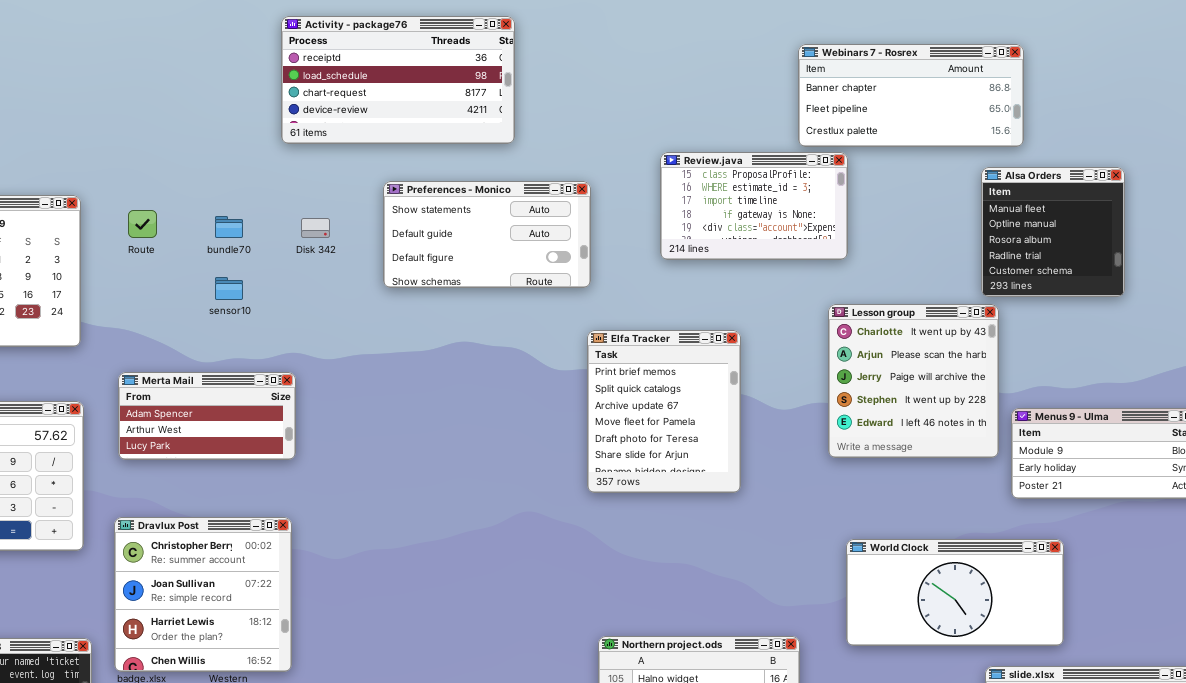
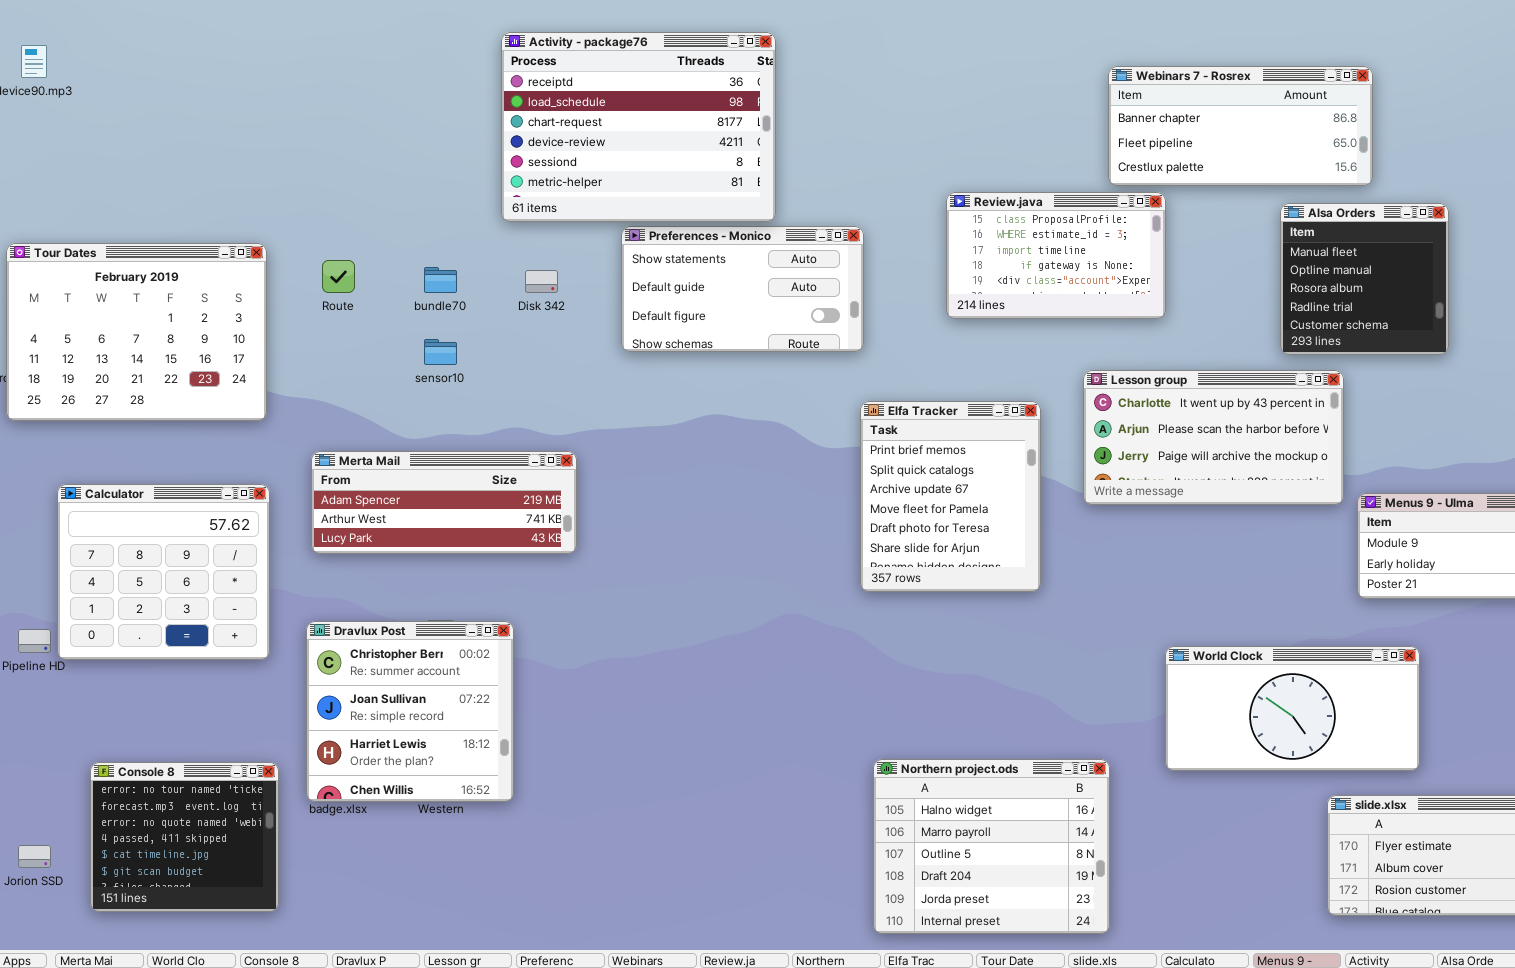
Activity - package76: [281,16,515,144] -> [501,32,776,222], resized
Alsa Orders: [981,167,1125,297] -> [1280,203,1449,355], moved
Lesson group: [828,304,999,458] -> [1083,370,1344,505], resized
Merta Mail: [118,372,296,460] -> [311,451,577,554], resized

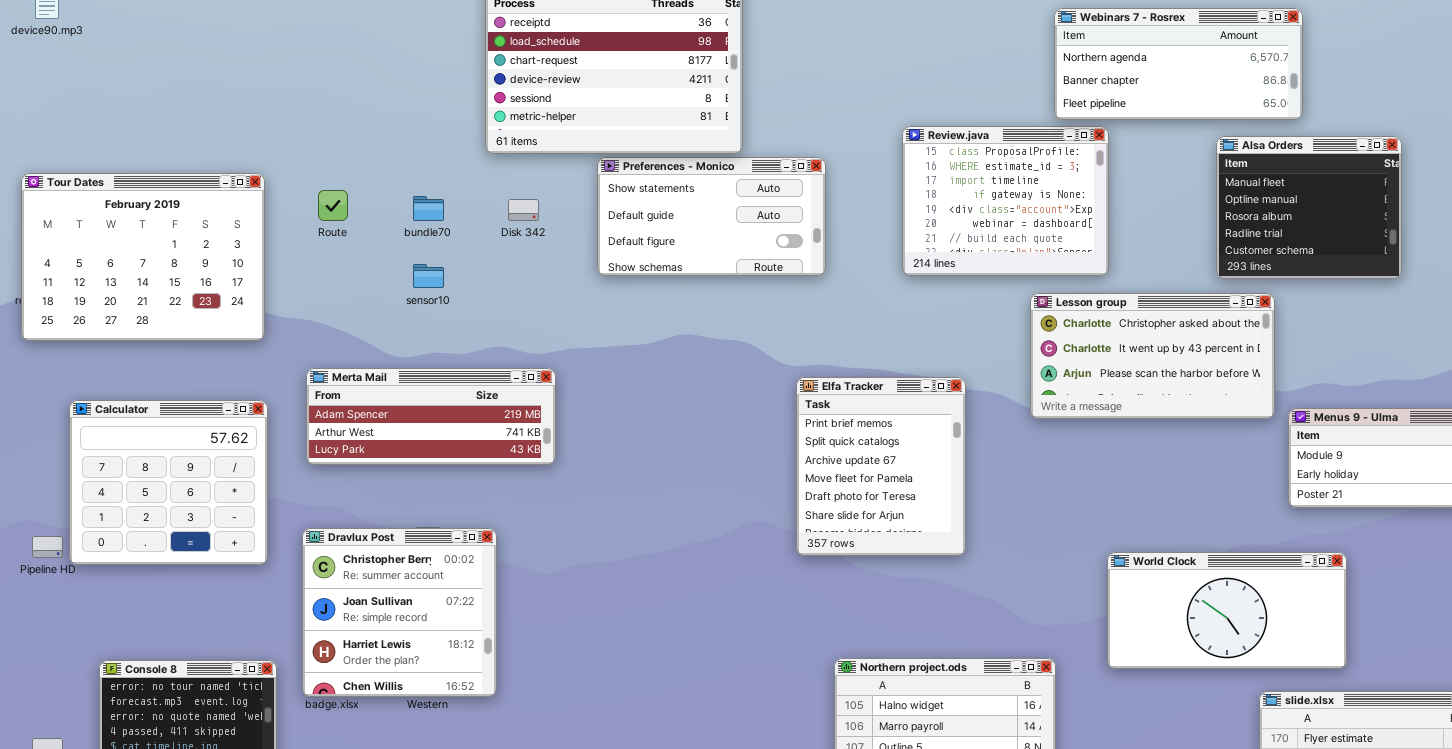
Webinars 7 - Rosrex: [1108,66,1373,186] -> [1054,8,1303,120], scrolled up 1 row
Review.java: [946,192,1166,319] -> [902,126,1109,276], resized
Alsa Orders: [1280,203,1449,355] -> [1216,136,1402,279], resized
Lesson group: [1083,370,1344,505] -> [1030,293,1275,419], scrolled up 1 row
Elfa Tracker: [860,401,1041,592] -> [796,377,966,556], moved

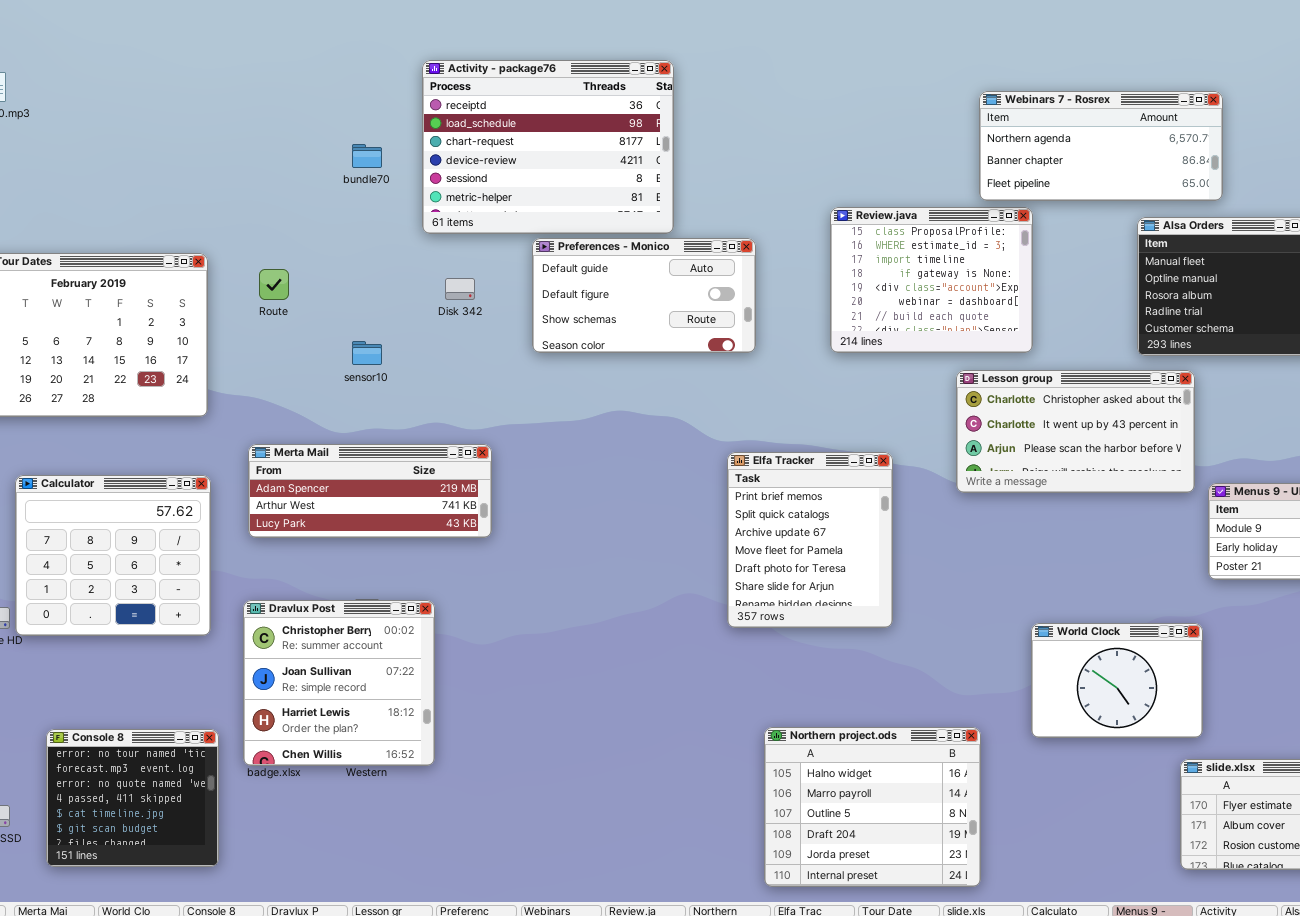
Preferences - Monico: [597,157,826,276] -> [532,238,756,353], scrolled down 1 row
bundle70: [413,196,444,221] -> [352,144,382,168], moved
World Clock: [1107,552,1347,669] -> [1031,623,1203,738], resized

